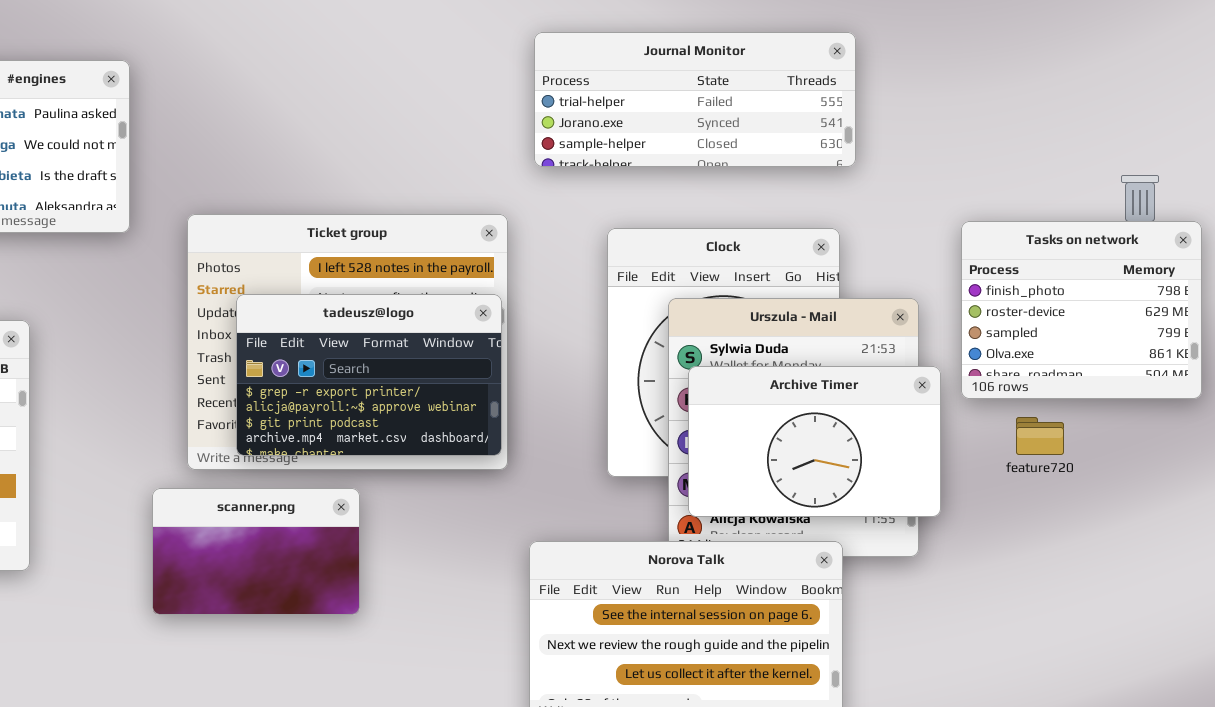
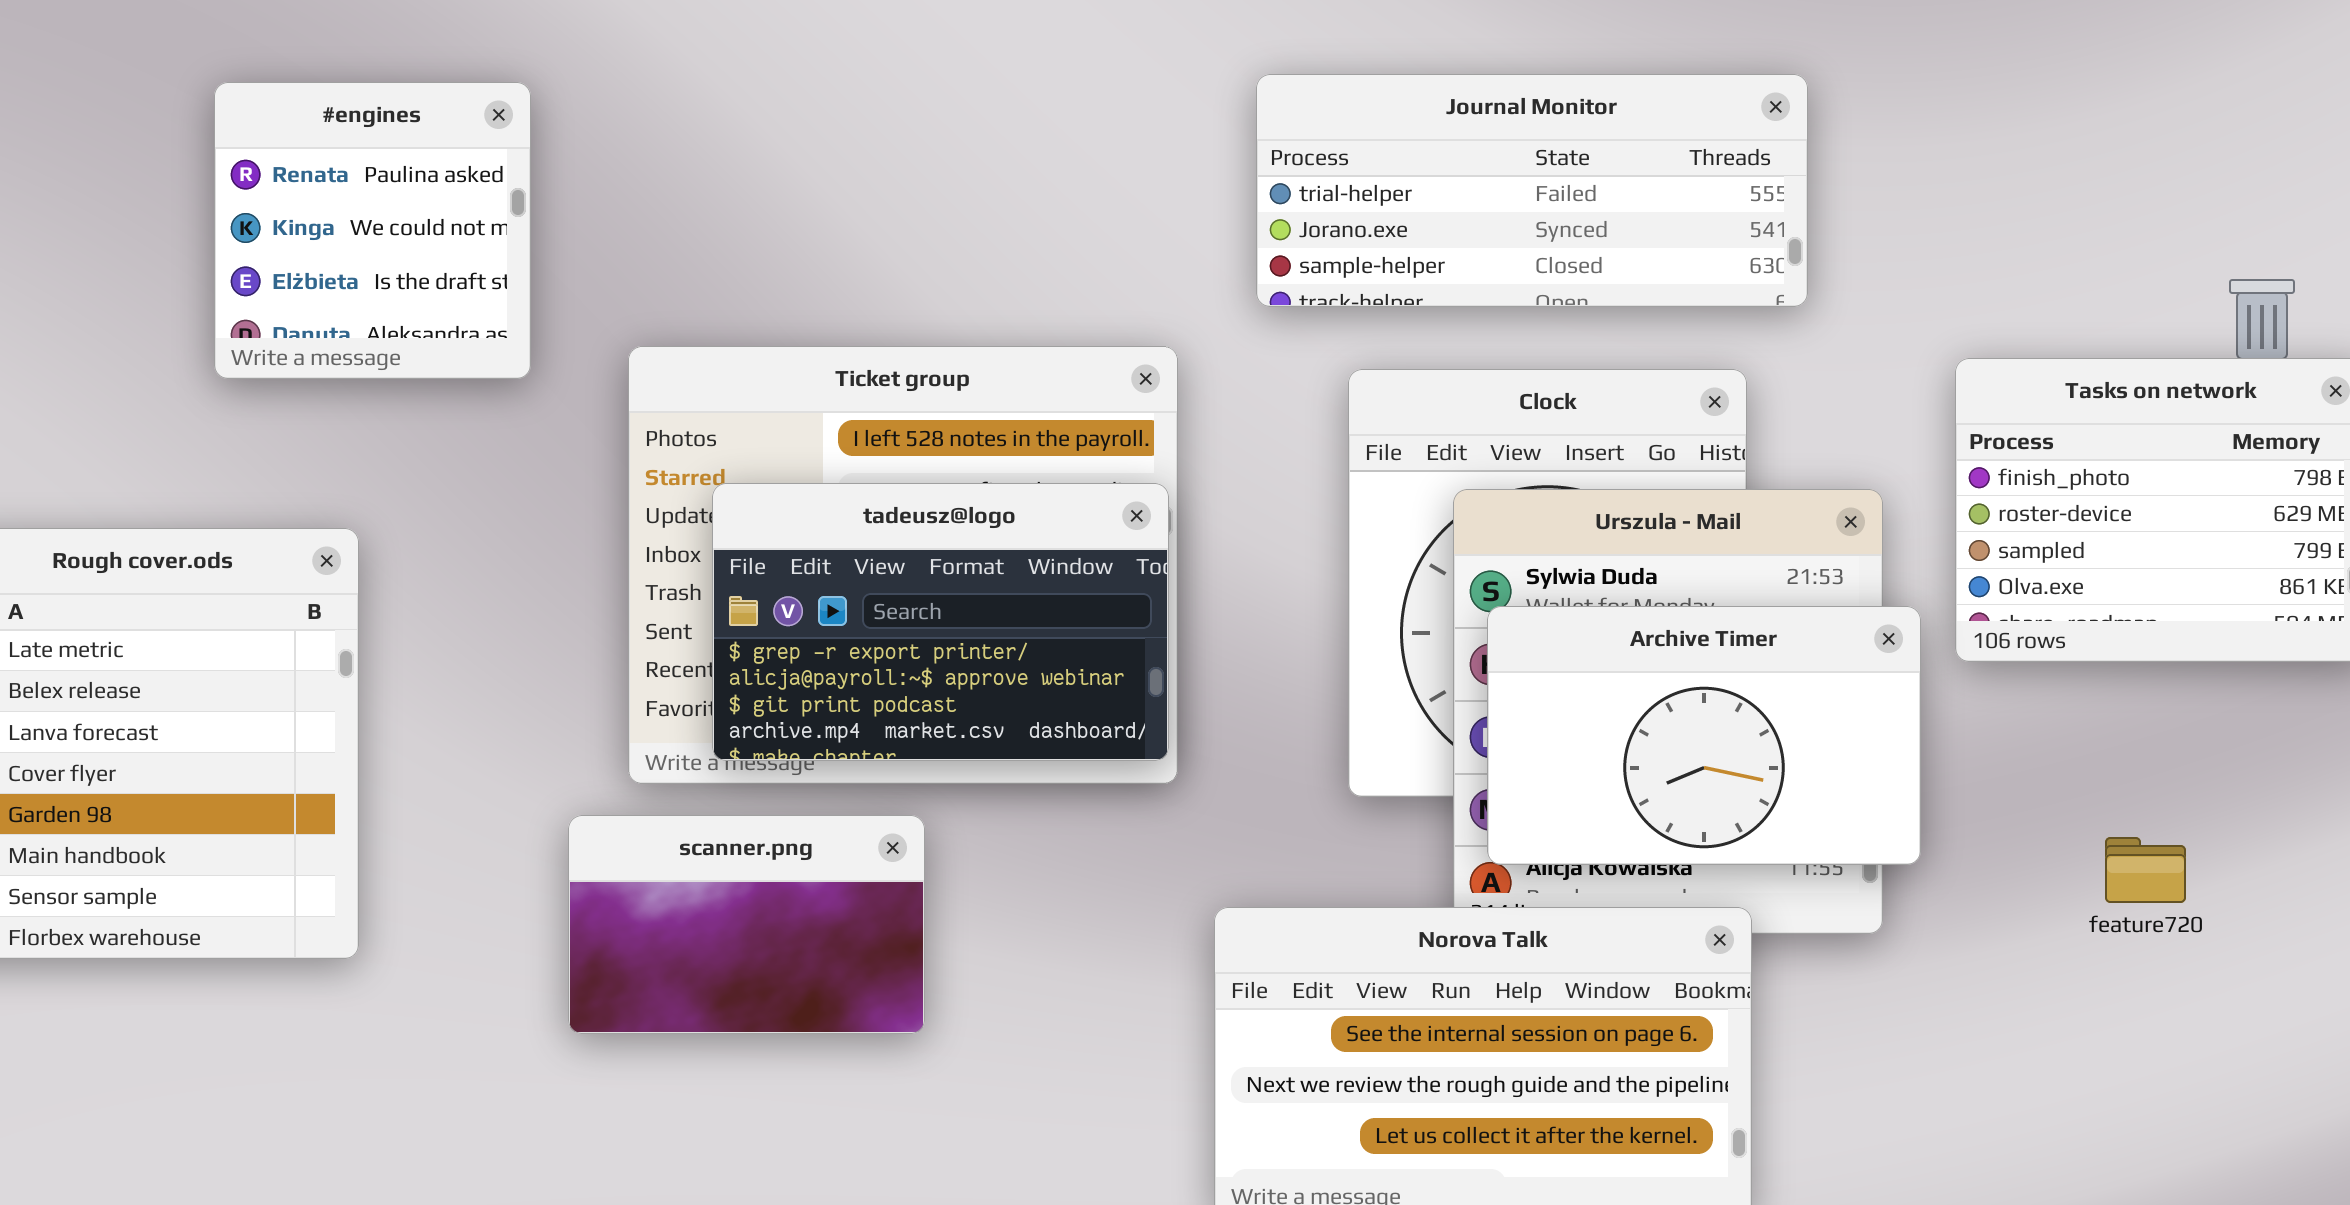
Journal Monitor: [534,32,856,167] -> [1256,74,1808,307], moved
feature720: [1016,417,1064,455] -> [2105,837,2186,903], moved

